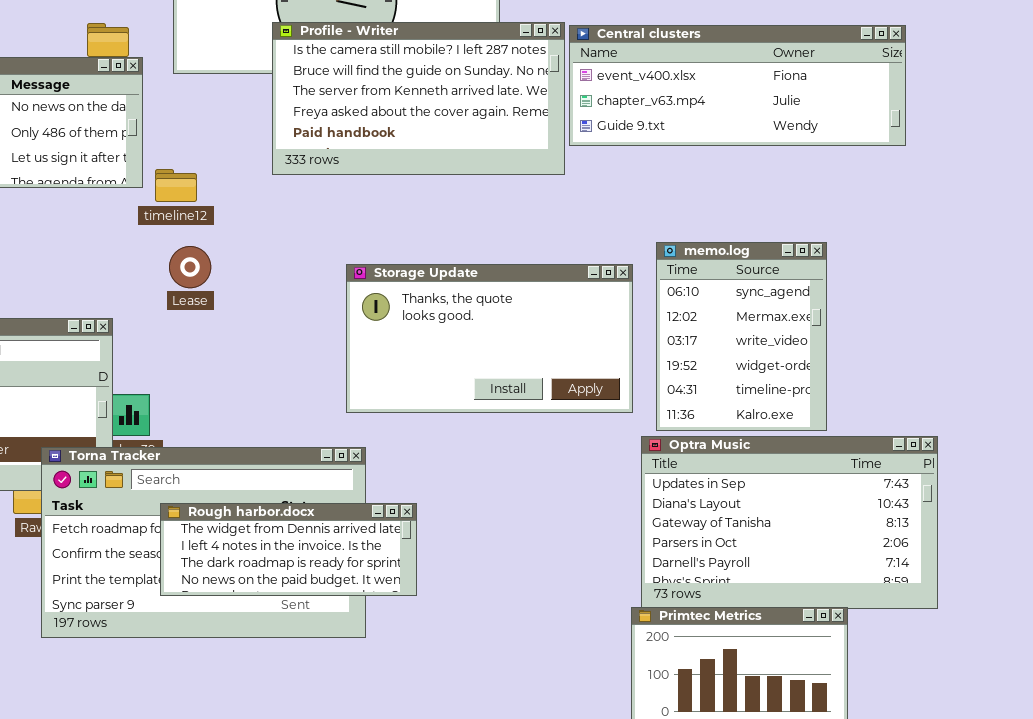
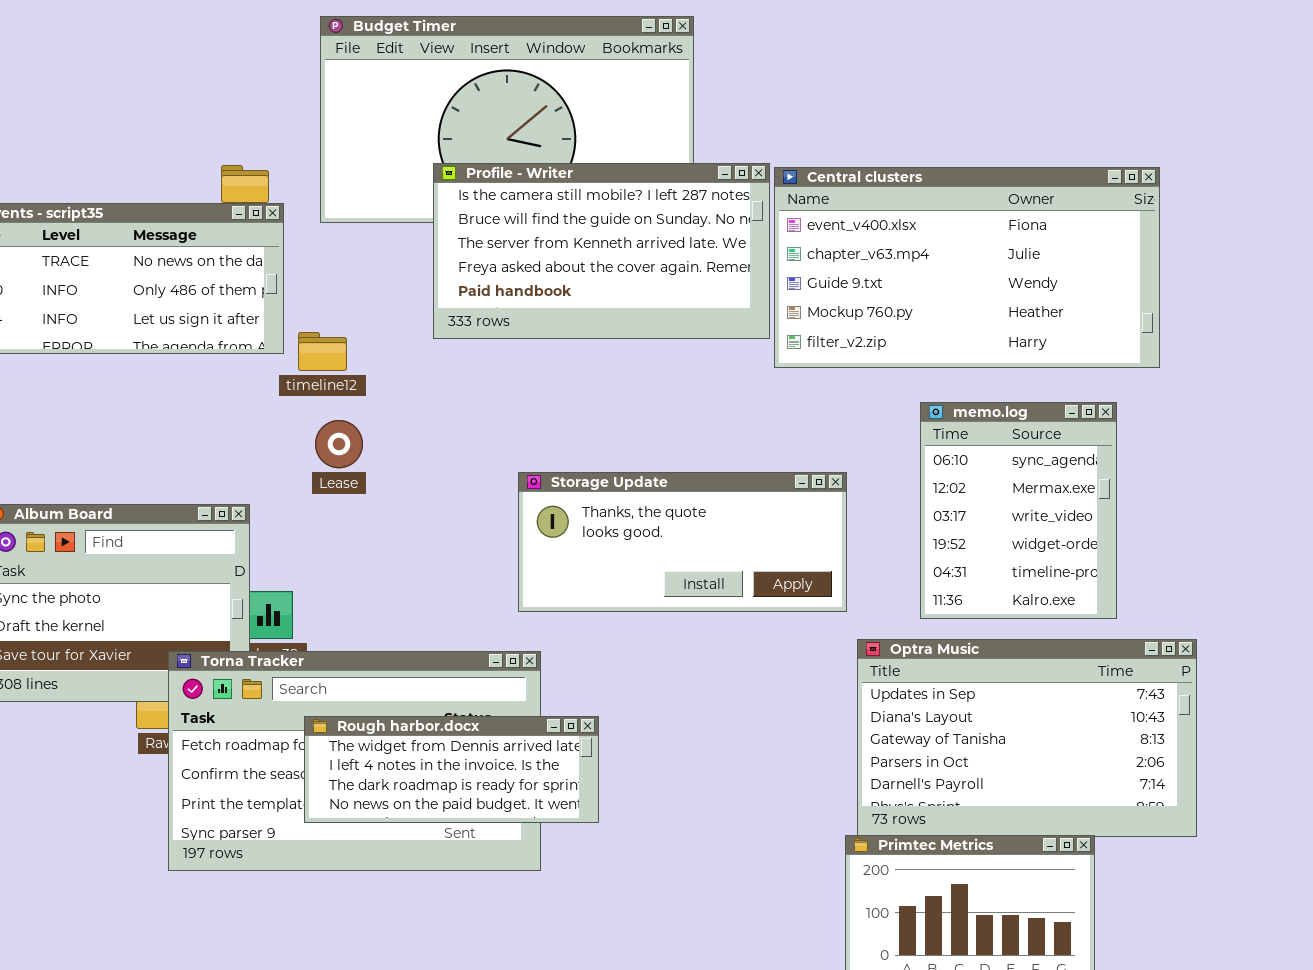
Central clusters: [569,25,906,146] -> [774,167,1160,368], resized
memo.log: [656,242,827,431] -> [920,402,1117,619], moved
Storage Update: [346,264,633,413] -> [518,472,847,612], resized

